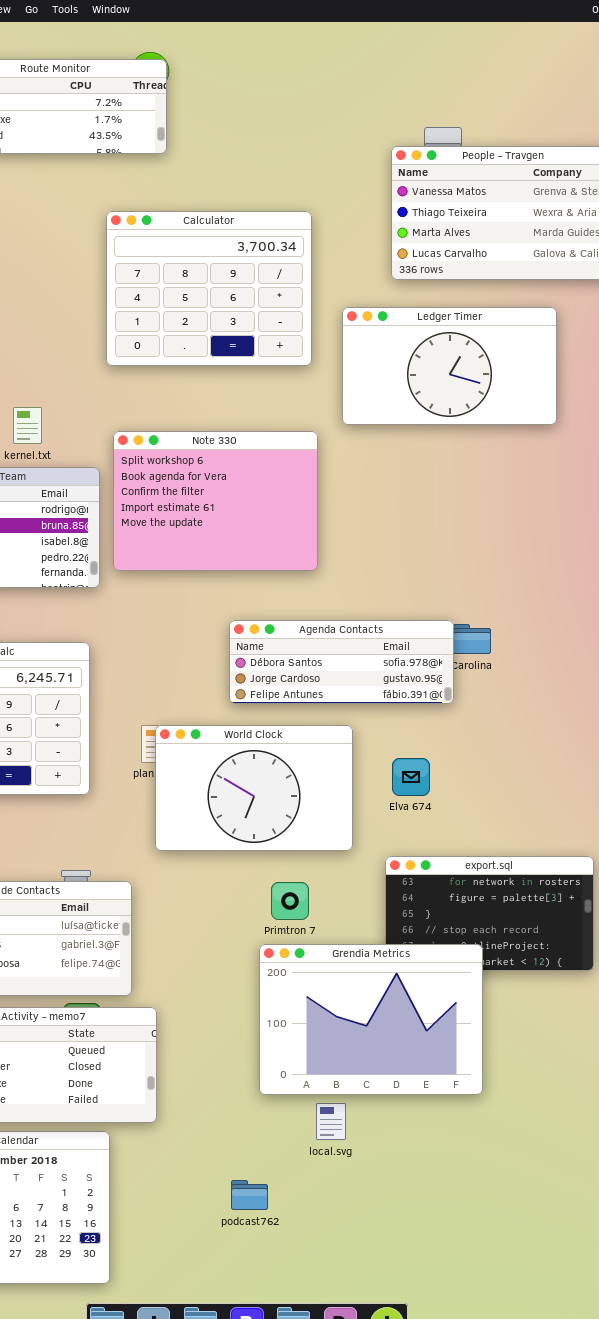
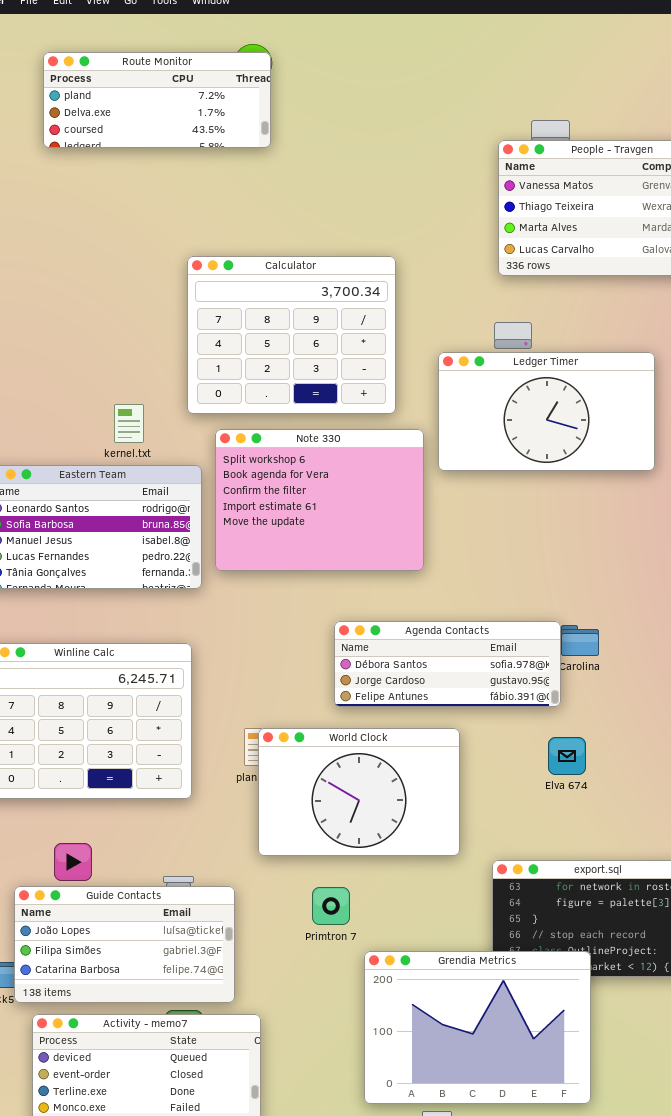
Calculator: [106,211,312,366] -> [187,256,396,414], moved
Ledger Timer: [342,307,557,425] -> [438,352,655,471], moved
Elva 674: [392,758,430,796] -> [548,737,586,775], moved
Primtron 7: [271,882,309,920] -> [312,887,350,925], moved

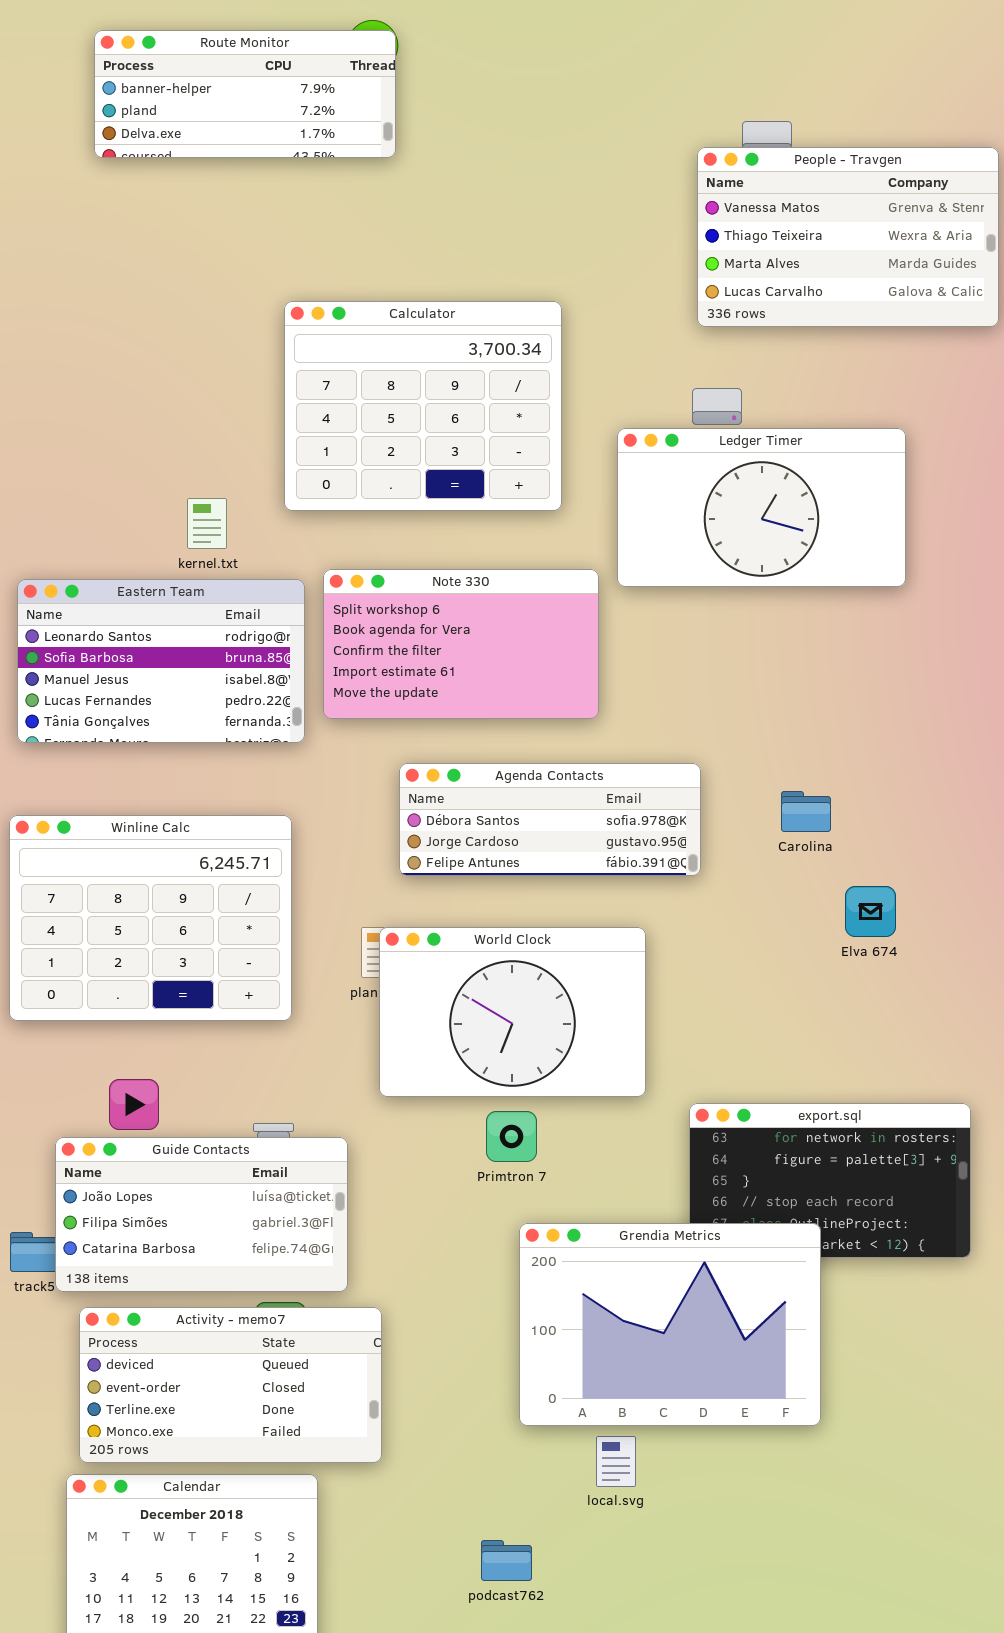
Route Monitor: [43,52,271,148] -> [94,30,396,158], scrolled up 1 row
Note 330: [215,429,424,571] -> [323,569,599,719], resized
Agenda Contacts: [334,621,561,707] -> [399,763,701,876], moved
Elva 674: [548,737,586,775] -> [845,886,896,937], moved
Primtron 7: [312,887,350,925] -> [486,1111,537,1162], moved

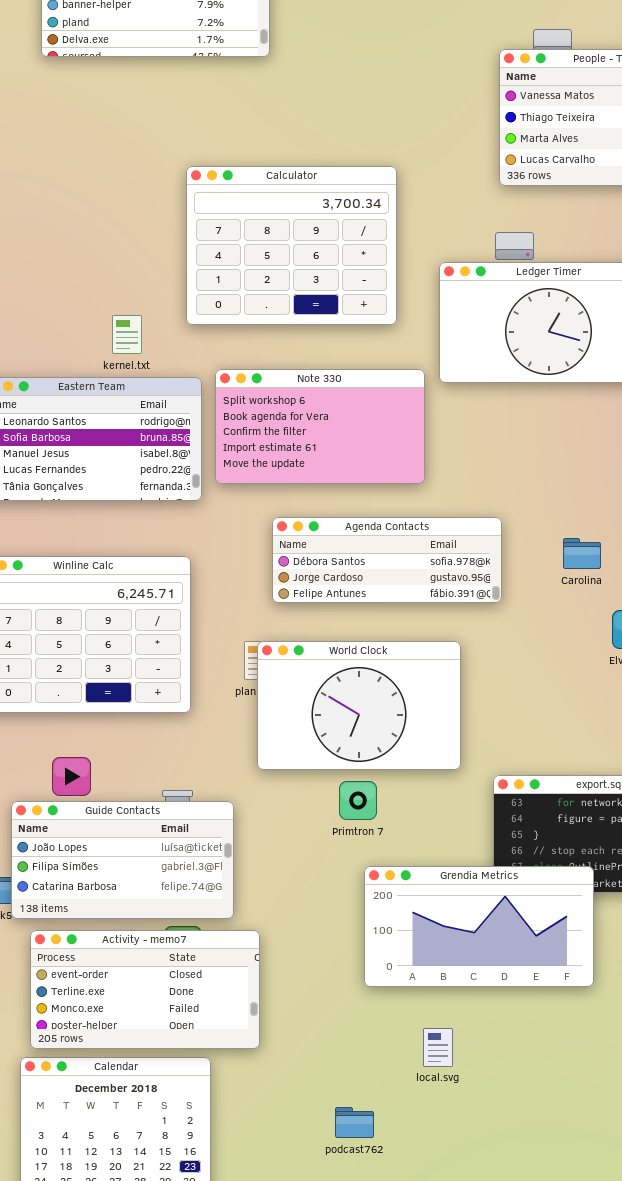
Grendia Metrics: [519,1223,821,1426] -> [364,866,594,987], resized
Activity - memo7: [79,1307,382,1463] -> [30,930,260,1049], scrolled down 1 row

